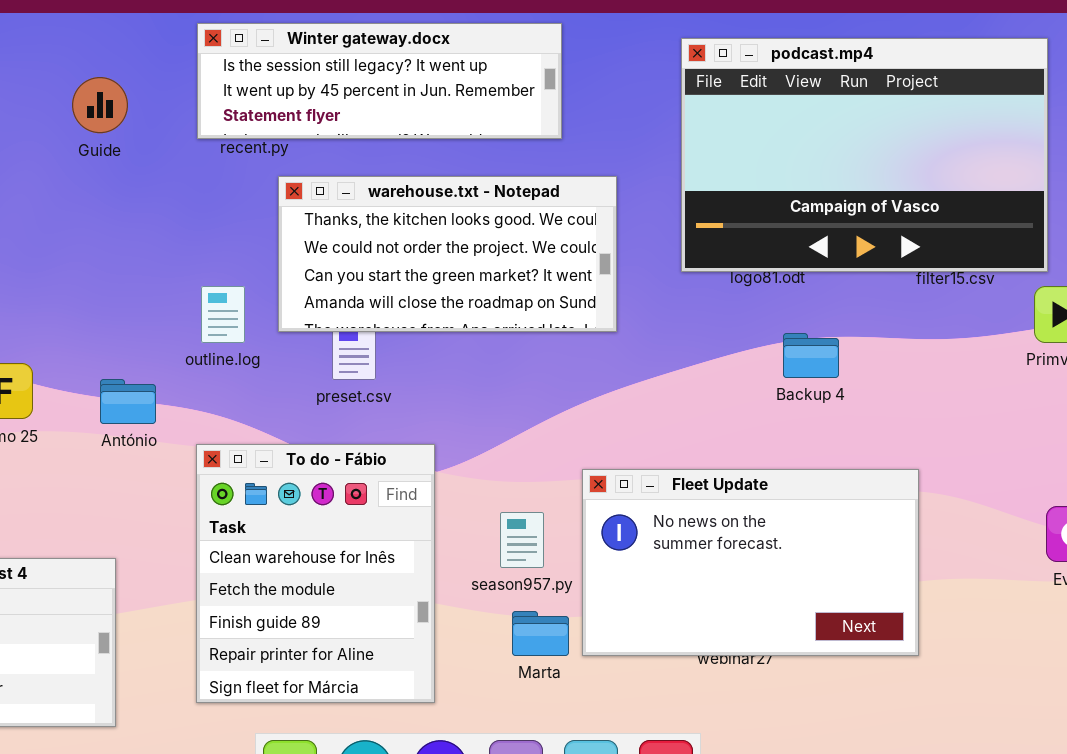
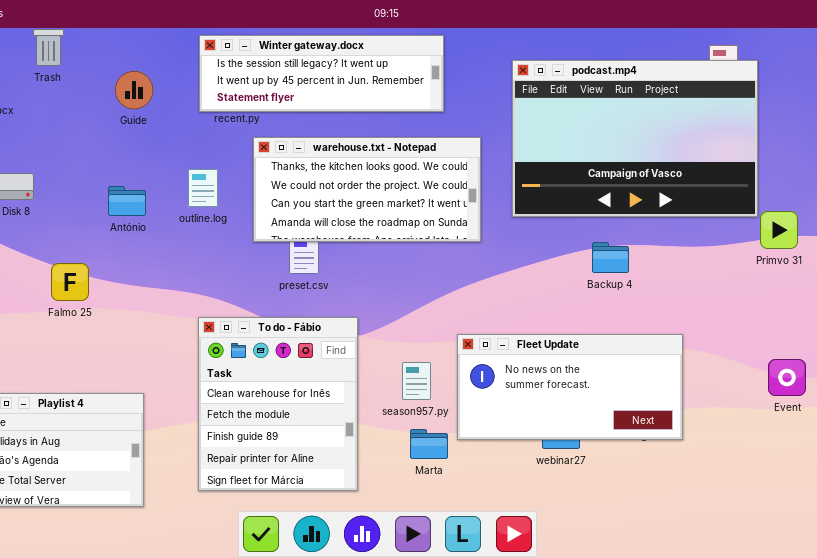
podcast.mp4: [681,38,1048,272] -> [512,60,758,217], moved
outline.log: [201,286,245,343] -> [188,169,218,207], moved
António: [100,379,156,424] -> [108,186,146,216], moved
Fleet Update: [582,469,919,656] -> [457,334,683,440], resized

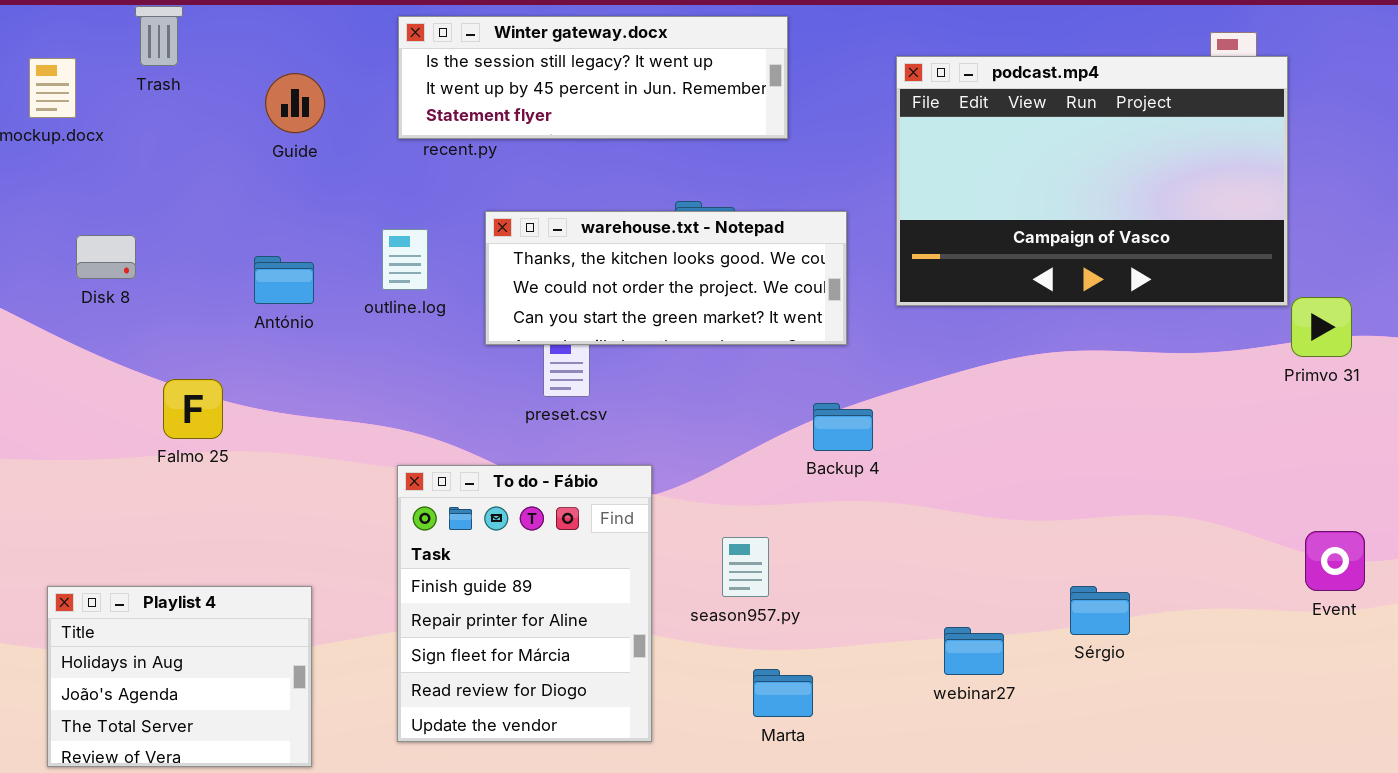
warehouse.txt - Notepad: [253,137,481,242] -> [485,211,847,345], resized
Backup 4: [592,242,629,273] -> [813,403,873,451], moved
To do - Fábio: [198,317,358,491] -> [397,465,652,742], scrolled down 2 rows
Fleet Update: [457,334,683,440] -> none, closed
Marta: [410,429,448,459] -> [753,669,813,717], moved

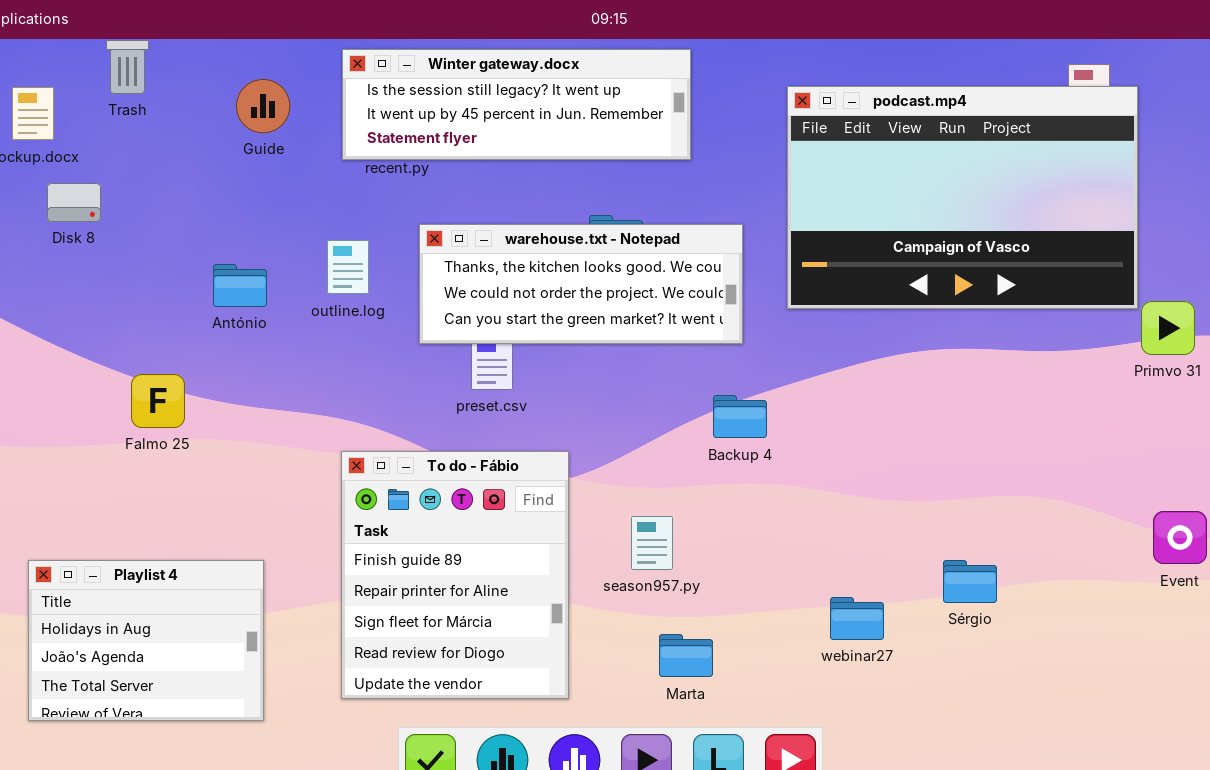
Guide: [265,73,325,133] -> [236,79,290,133], moved
Disk 8: [76,235,136,279] -> [47,183,101,222], moved

